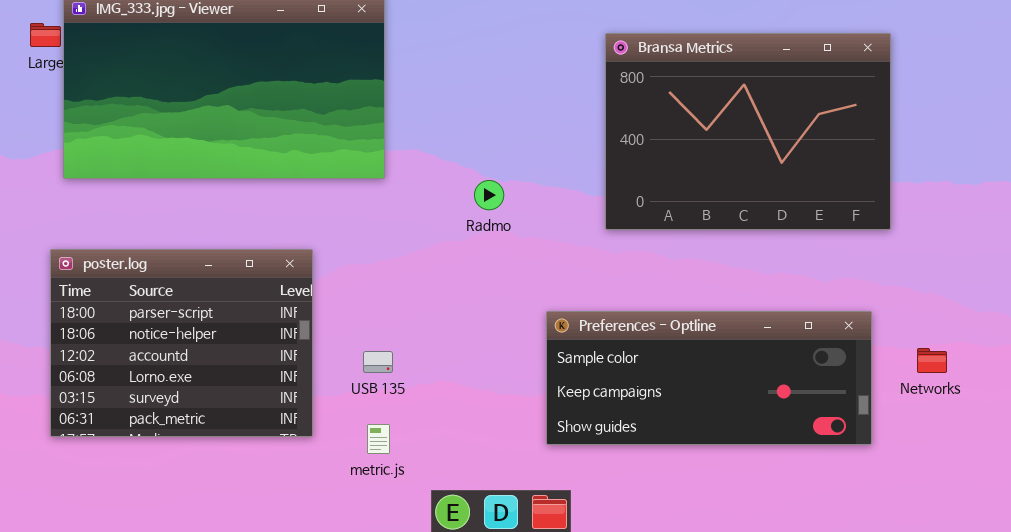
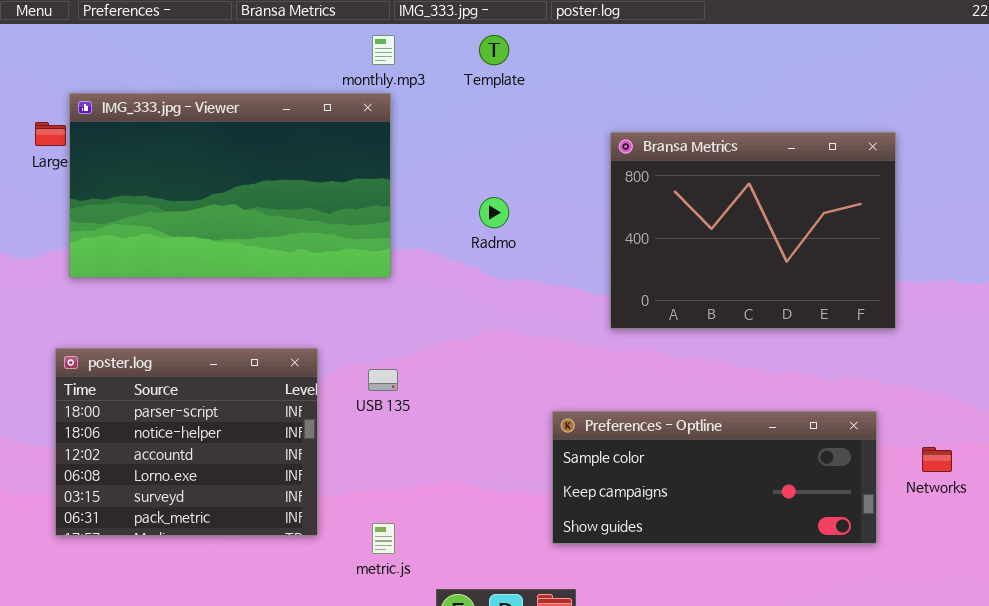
Radmo: [474,180,504,210] -> [479,197,509,228], moved
USB 135: [363,351,393,373] -> [368,369,398,391], moved

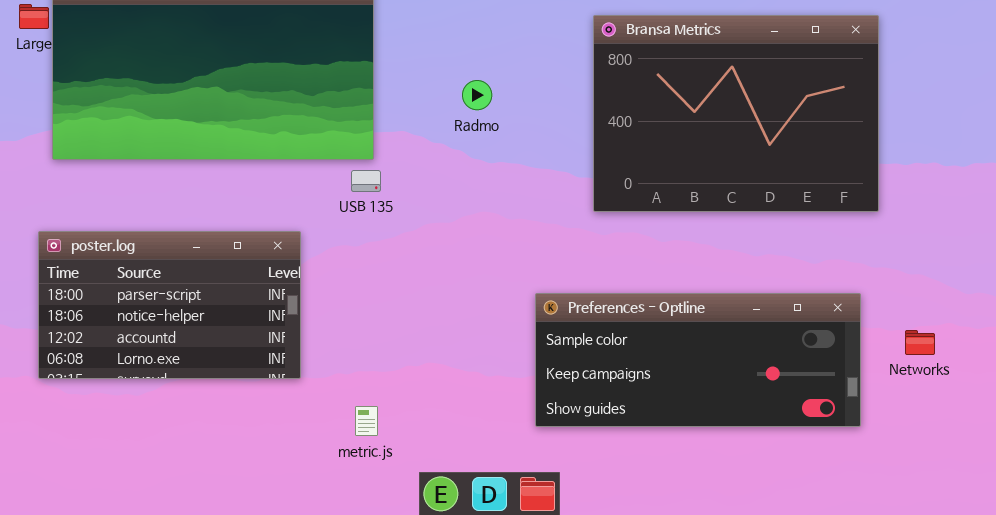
poster.log: [55,348,318,536] -> [38,231,301,379], resized
USB 135: [368,369,398,391] -> [351,170,381,192], moved

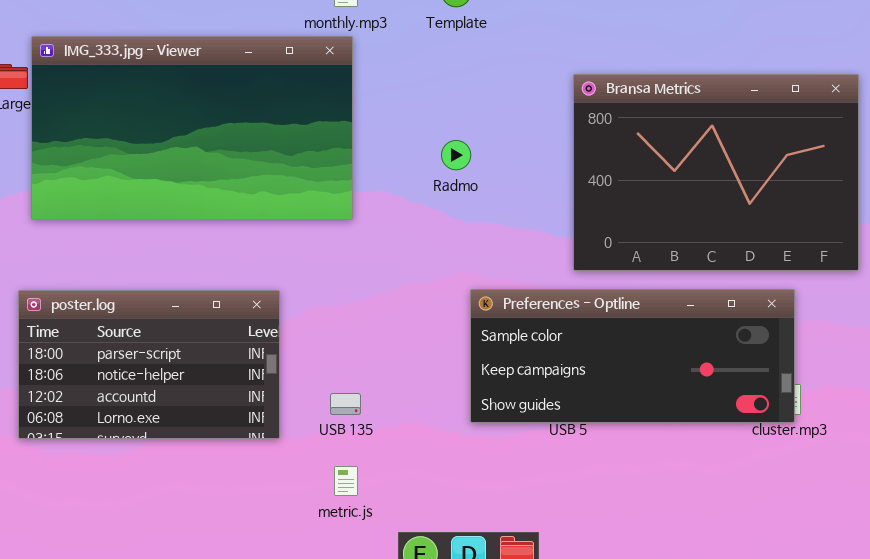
USB 135: [351,170,381,192] -> [330,393,361,415], moved
Preferences - Optline: [535,293,861,427] -> [470,289,795,423], moved

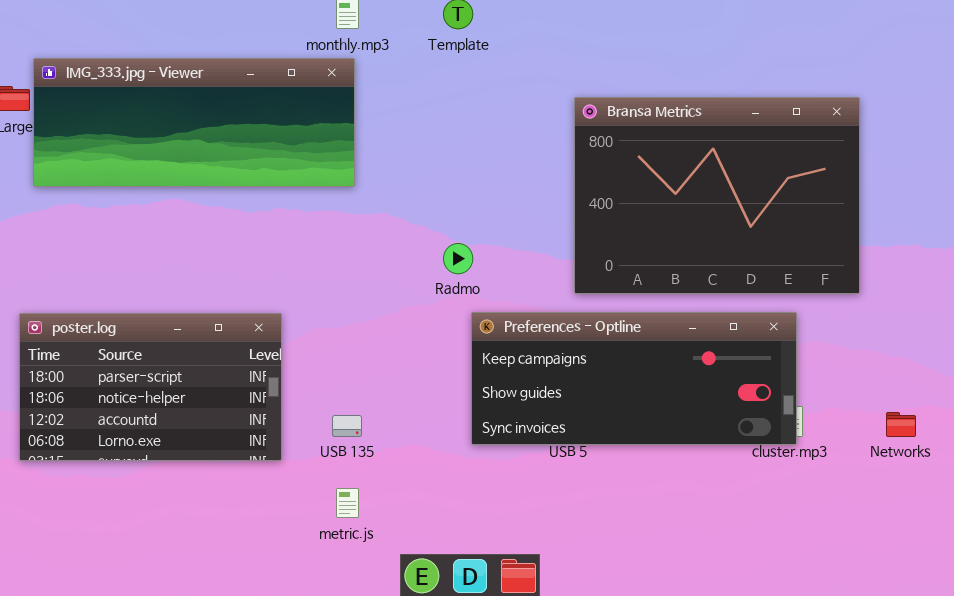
IMG_333.jpg - Viewer: [31,36,353,220] -> [33,58,355,187], resized
Radmo: [441,140,471,170] -> [443,243,473,274], moved
Preferences - Optline: [470,289,795,423] -> [471,312,797,445], scrolled down 1 row

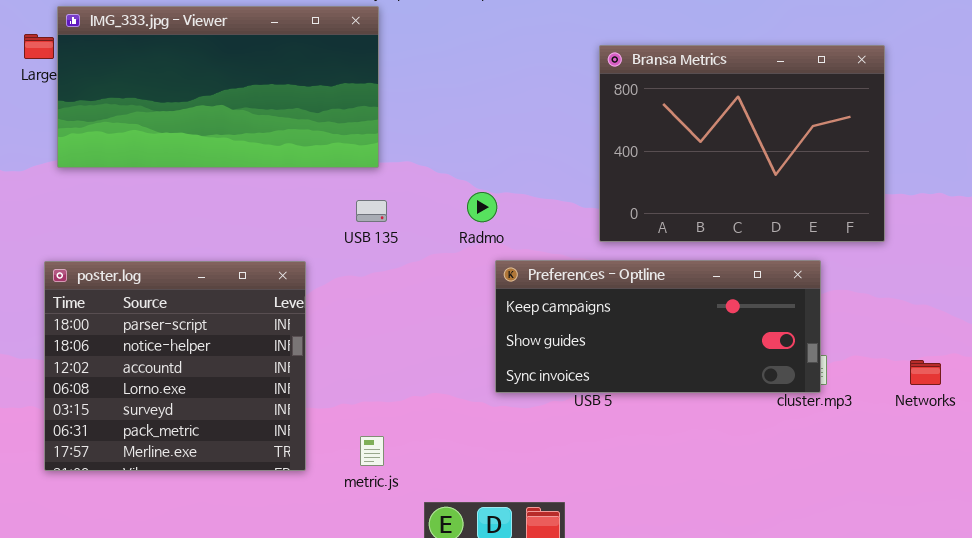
IMG_333.jpg - Viewer: [33,58,355,187] -> [57,6,379,168], resized
poster.log: [19,313,282,461] -> [44,261,306,471], resized
USB 135: [332,415,362,437] -> [356,200,387,222], moved

